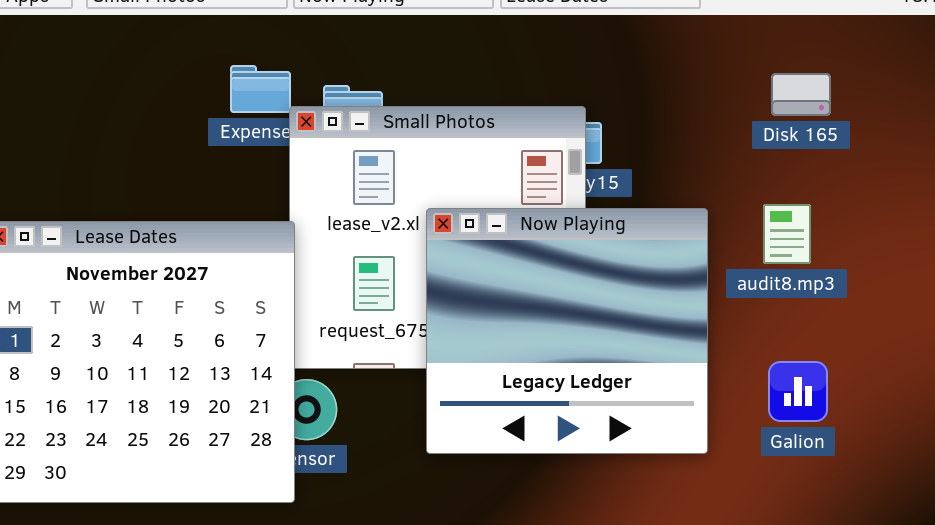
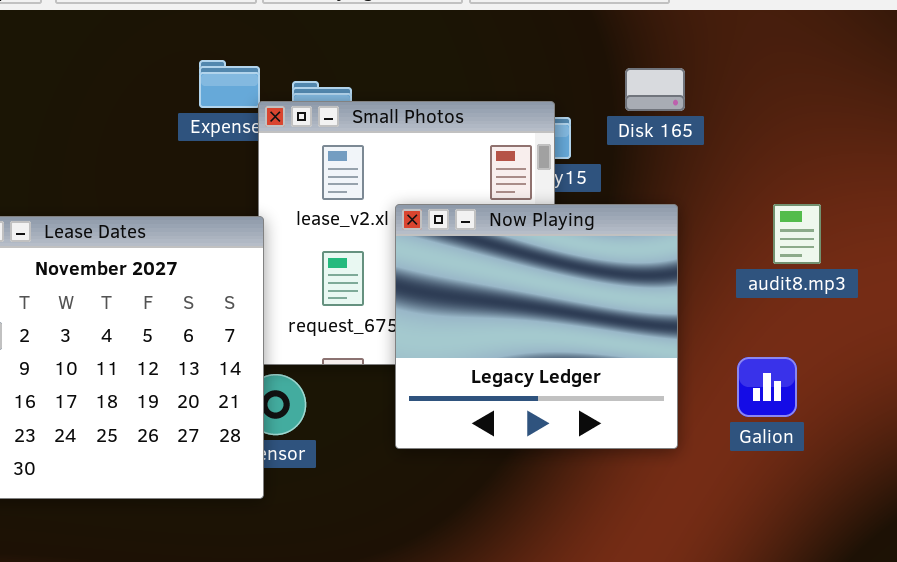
Disk 165: [771,73,831,116] -> [625,68,685,111], moved
audit8.mp3: [763,204,811,264] -> [773,204,821,264], moved

